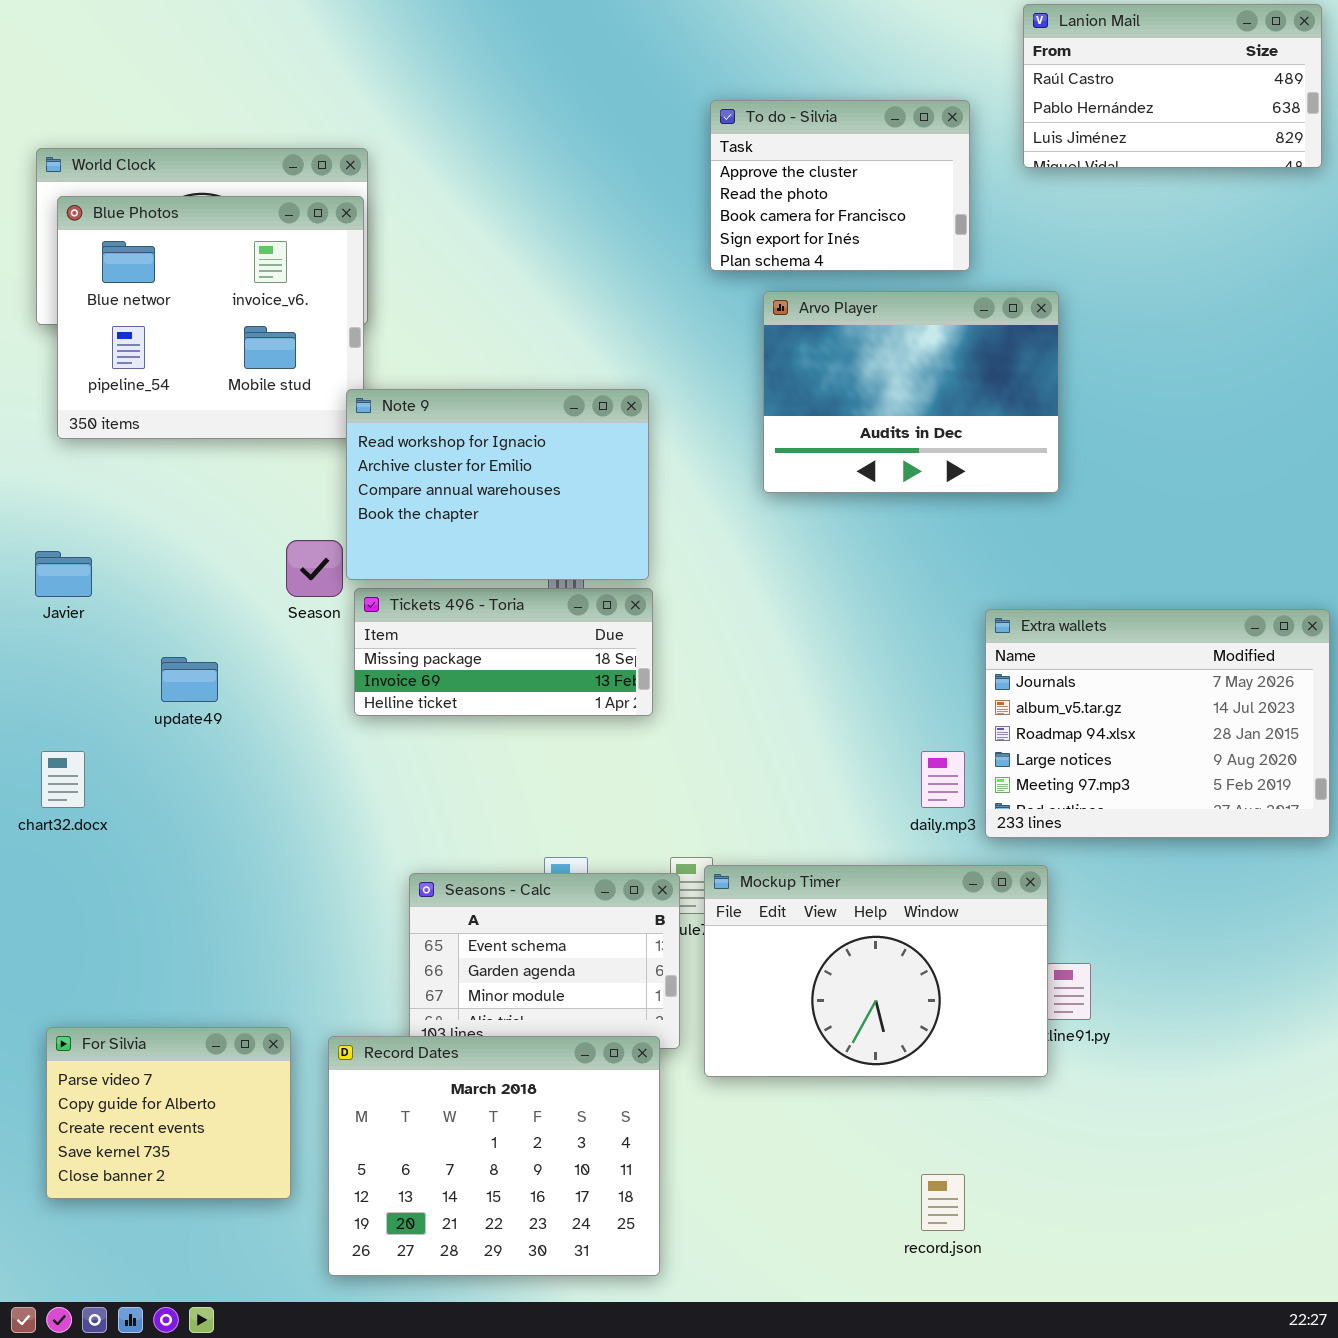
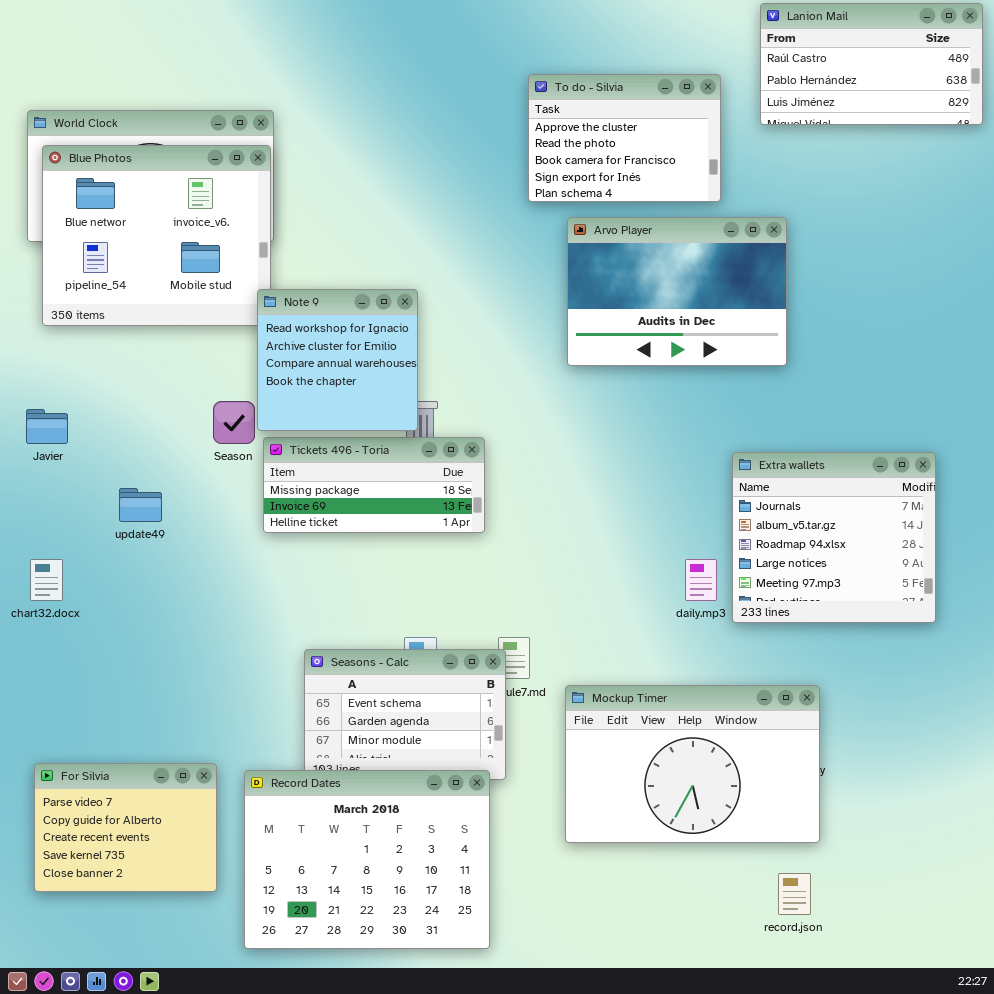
Note 9: [346,389,649,580] -> [257,289,418,431], resized
Extra wallets: [985,609,1330,838] -> [732,452,936,623], resized
Mockup Timer: [704,865,1048,1077] -> [565,685,820,843], moved
record.json: [921,1174,965,1231] -> [778,873,811,915], moved

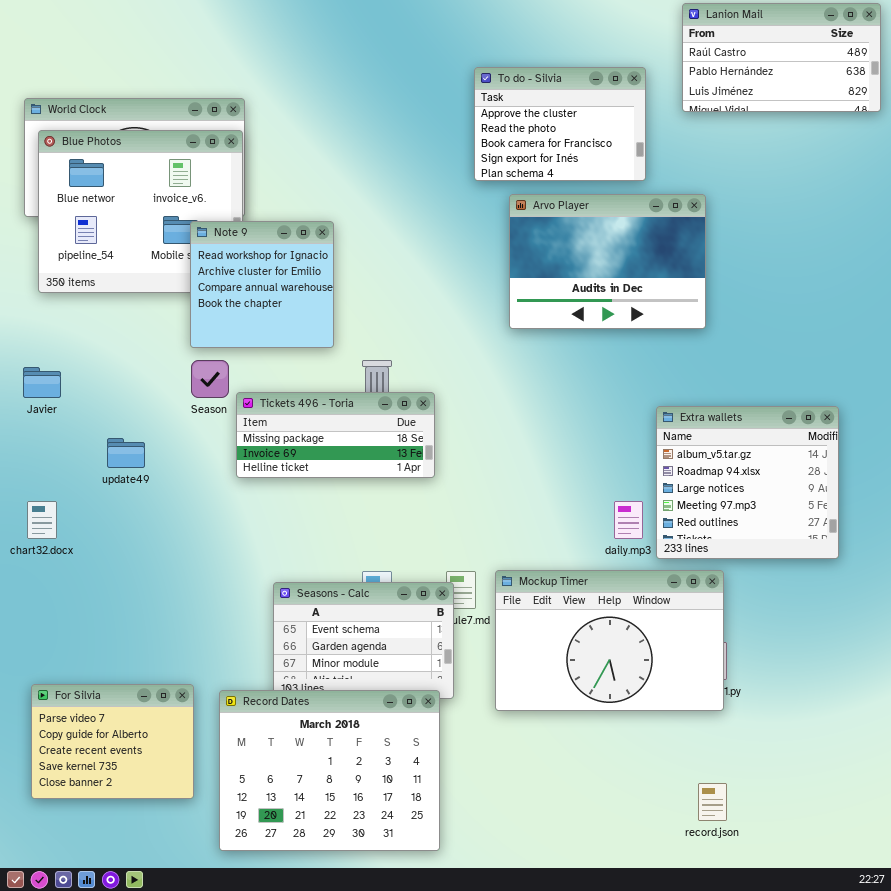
Note 9: [257,289,418,431] -> [190,221,334,348], moved
Extra wallets: [732,452,936,623] -> [656,406,839,559], scrolled down 1 row
Mockup Timer: [565,685,820,843] -> [495,570,724,711], moved

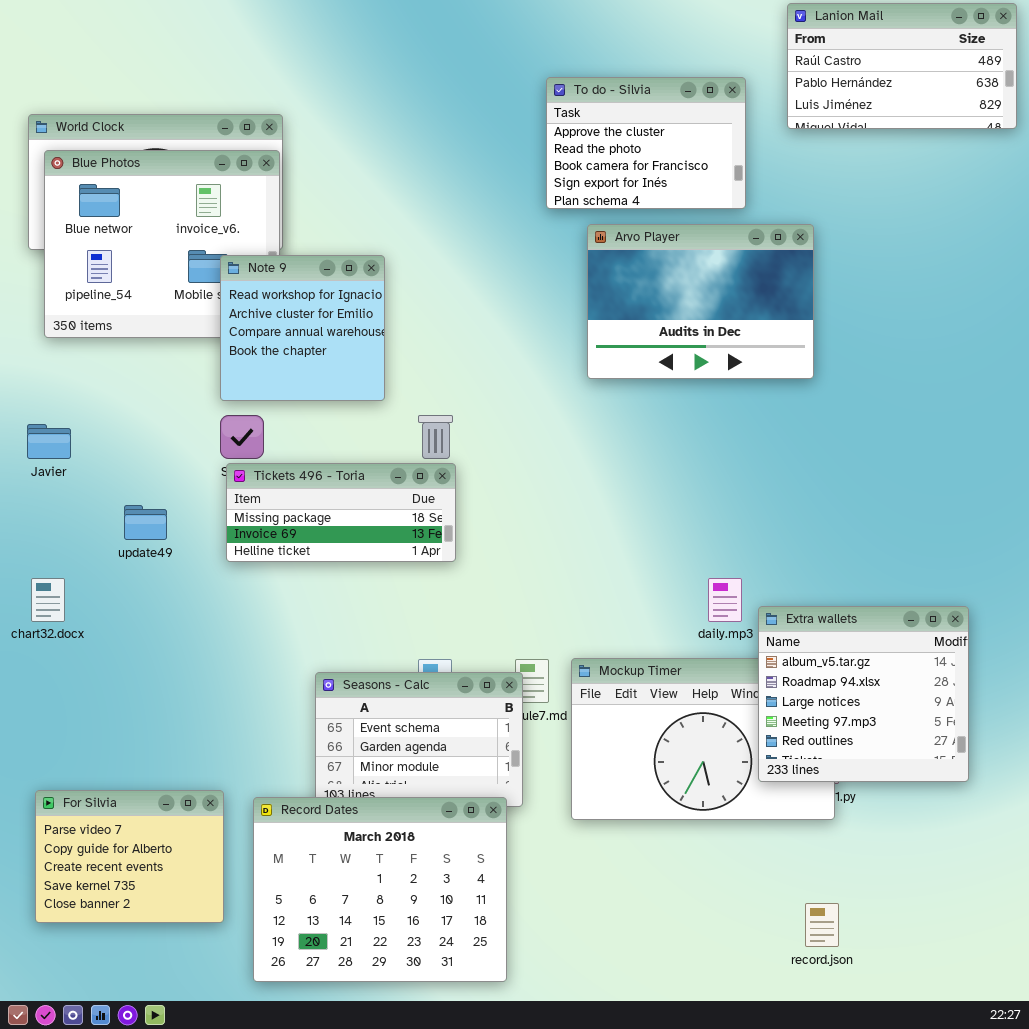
Tickets 496 - Toria: [236,392,435,478] -> [226,463,456,562], moved
Extra wallets: [656,406,839,559] -> [758,606,969,782], moved

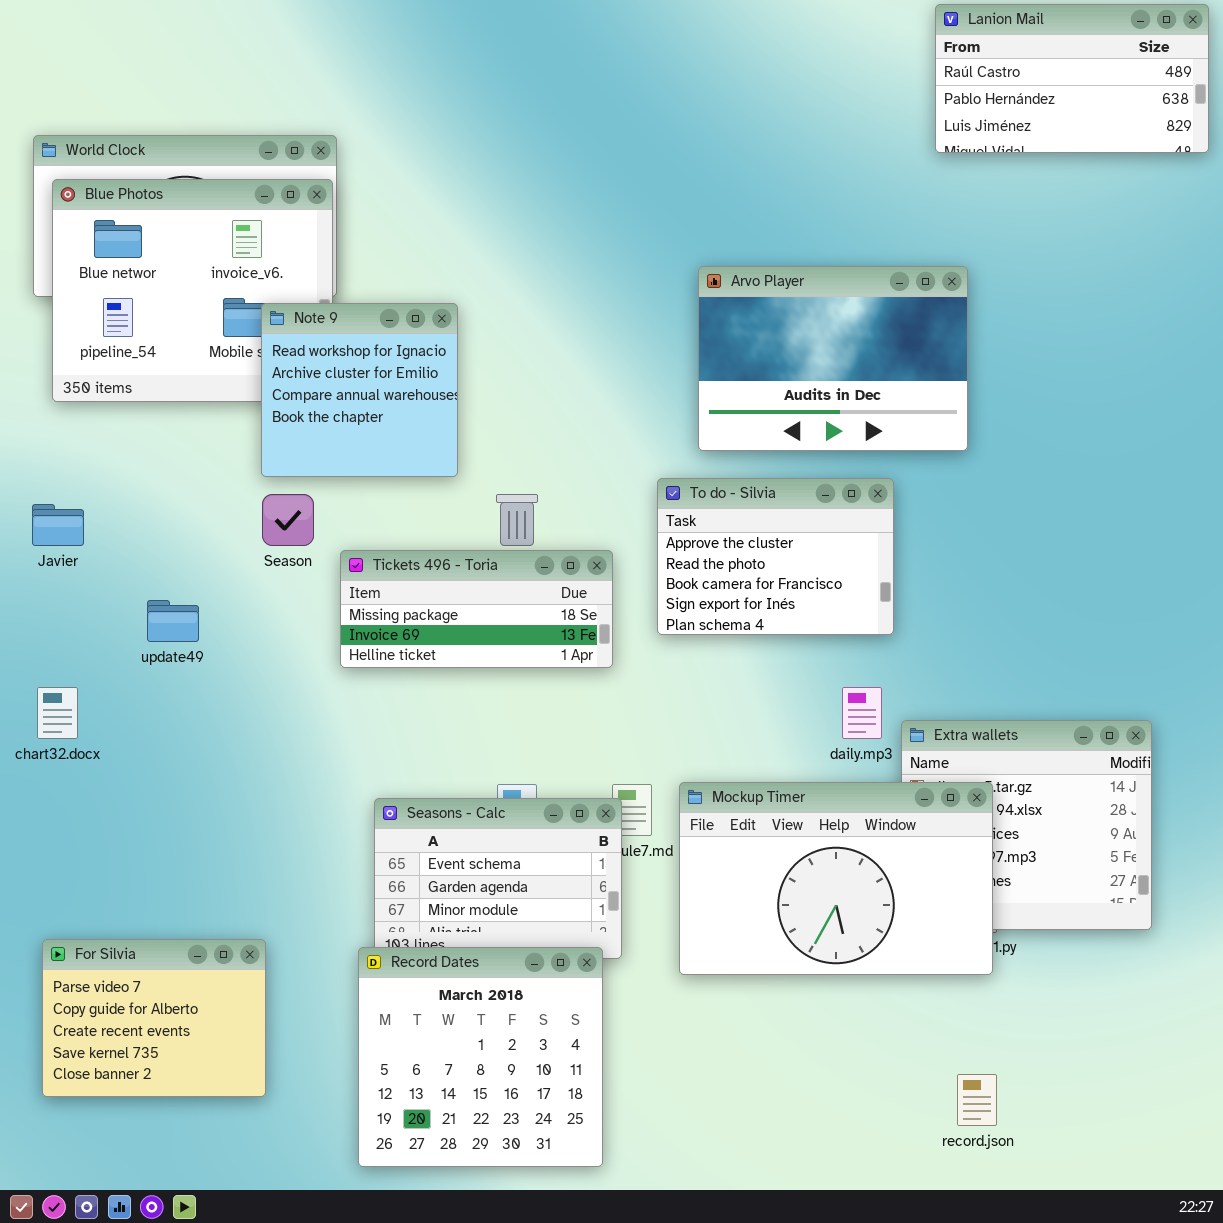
To do - Silvia: [546,77,746,209] -> [657,478,894,635], moved
Tickets 496 - Toria: [226,463,456,562] -> [340,550,613,668], moved
Mockup Timer: [571,658,835,820] -> [679,782,993,975], raised
Record Dates: [253,797,507,982] -> [358,947,603,1167], resized

